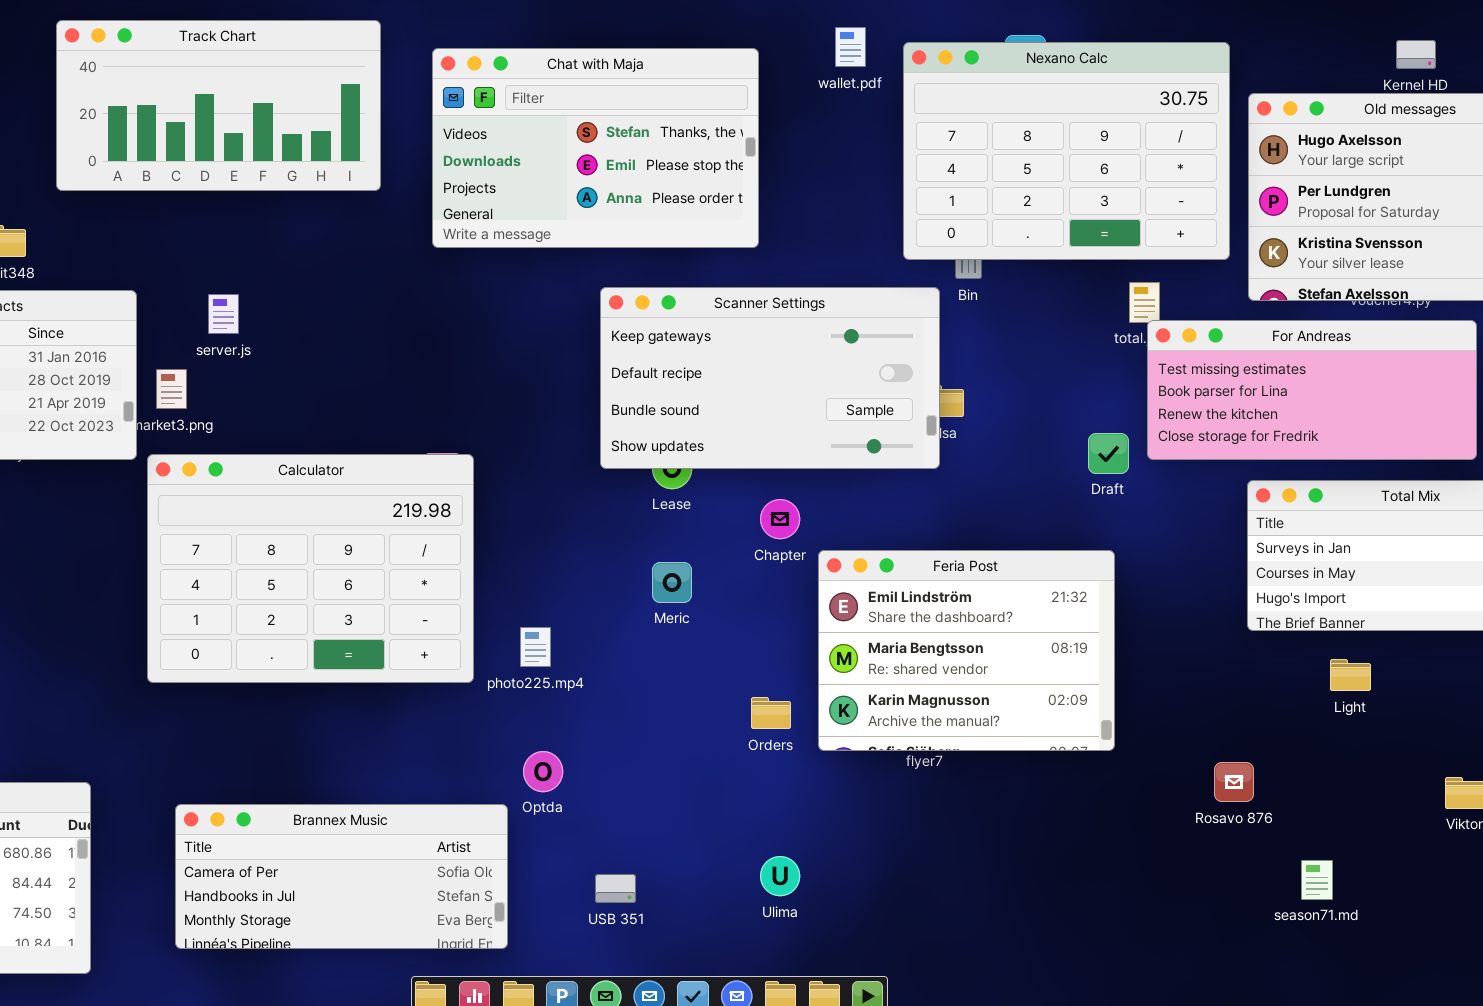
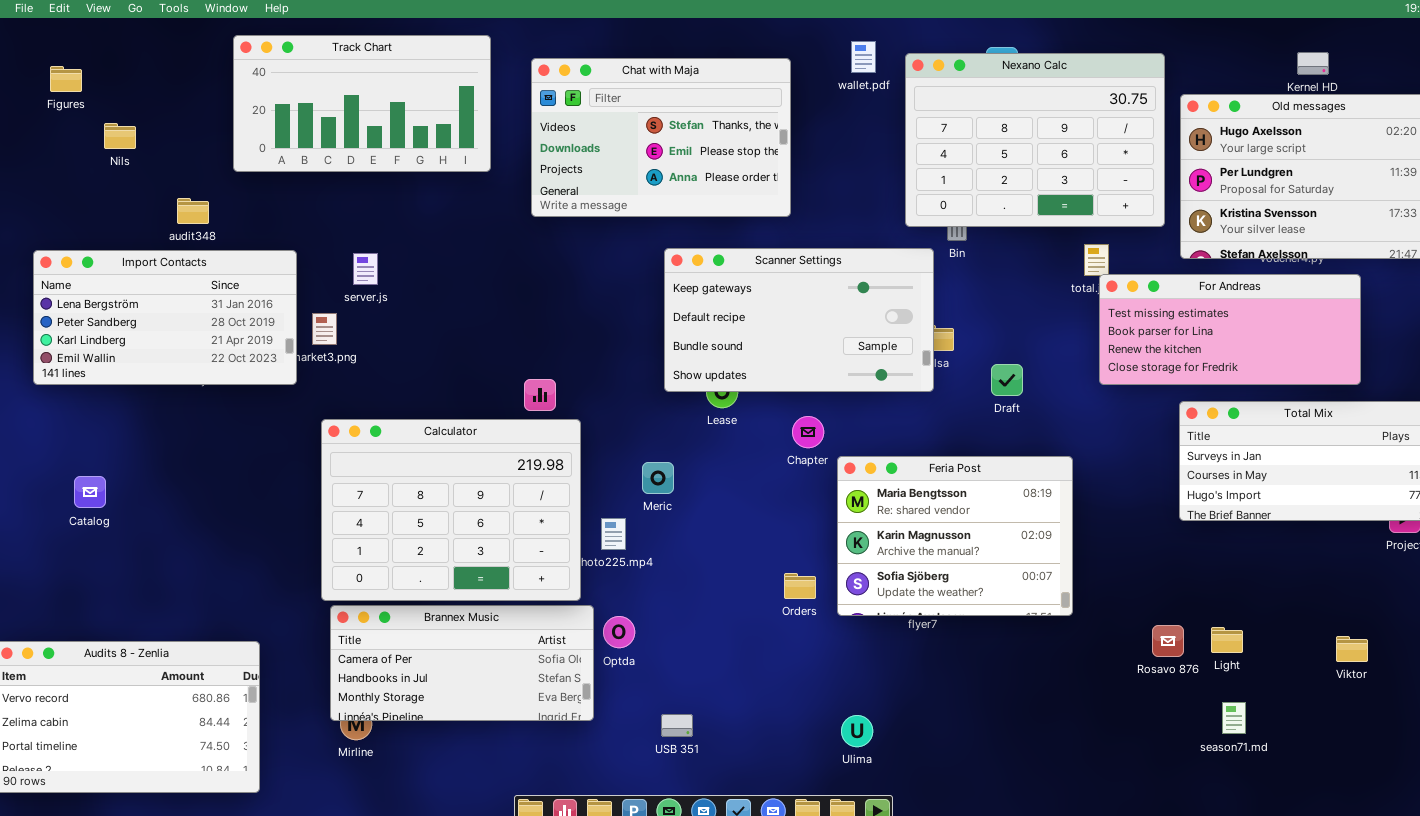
Draft: [1088,433,1129,474] -> [991,364,1023,396], moved
Calculator: [147,454,474,683] -> [321,419,581,601], moved
Feria Post: [818,550,1115,751] -> [837,456,1073,616], scrolled down 1 row
Meric: [652,562,692,603] -> [642,462,674,494], moved
Light: [1330,659,1371,691] -> [1211,627,1243,653], moved
Brannex Music: [175,804,508,949] -> [330,605,594,721], moved
Ulima: [760,856,800,896] -> [841,715,873,747], moved

